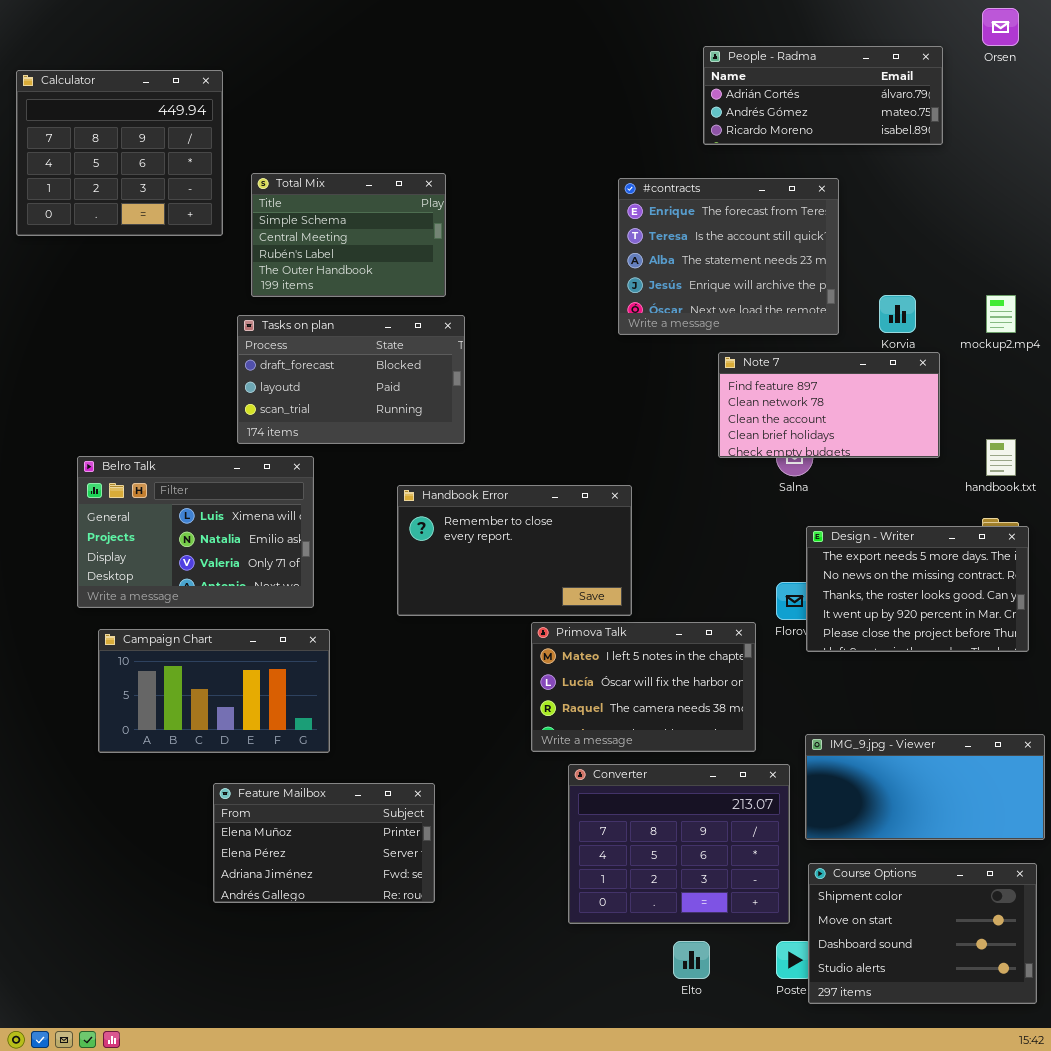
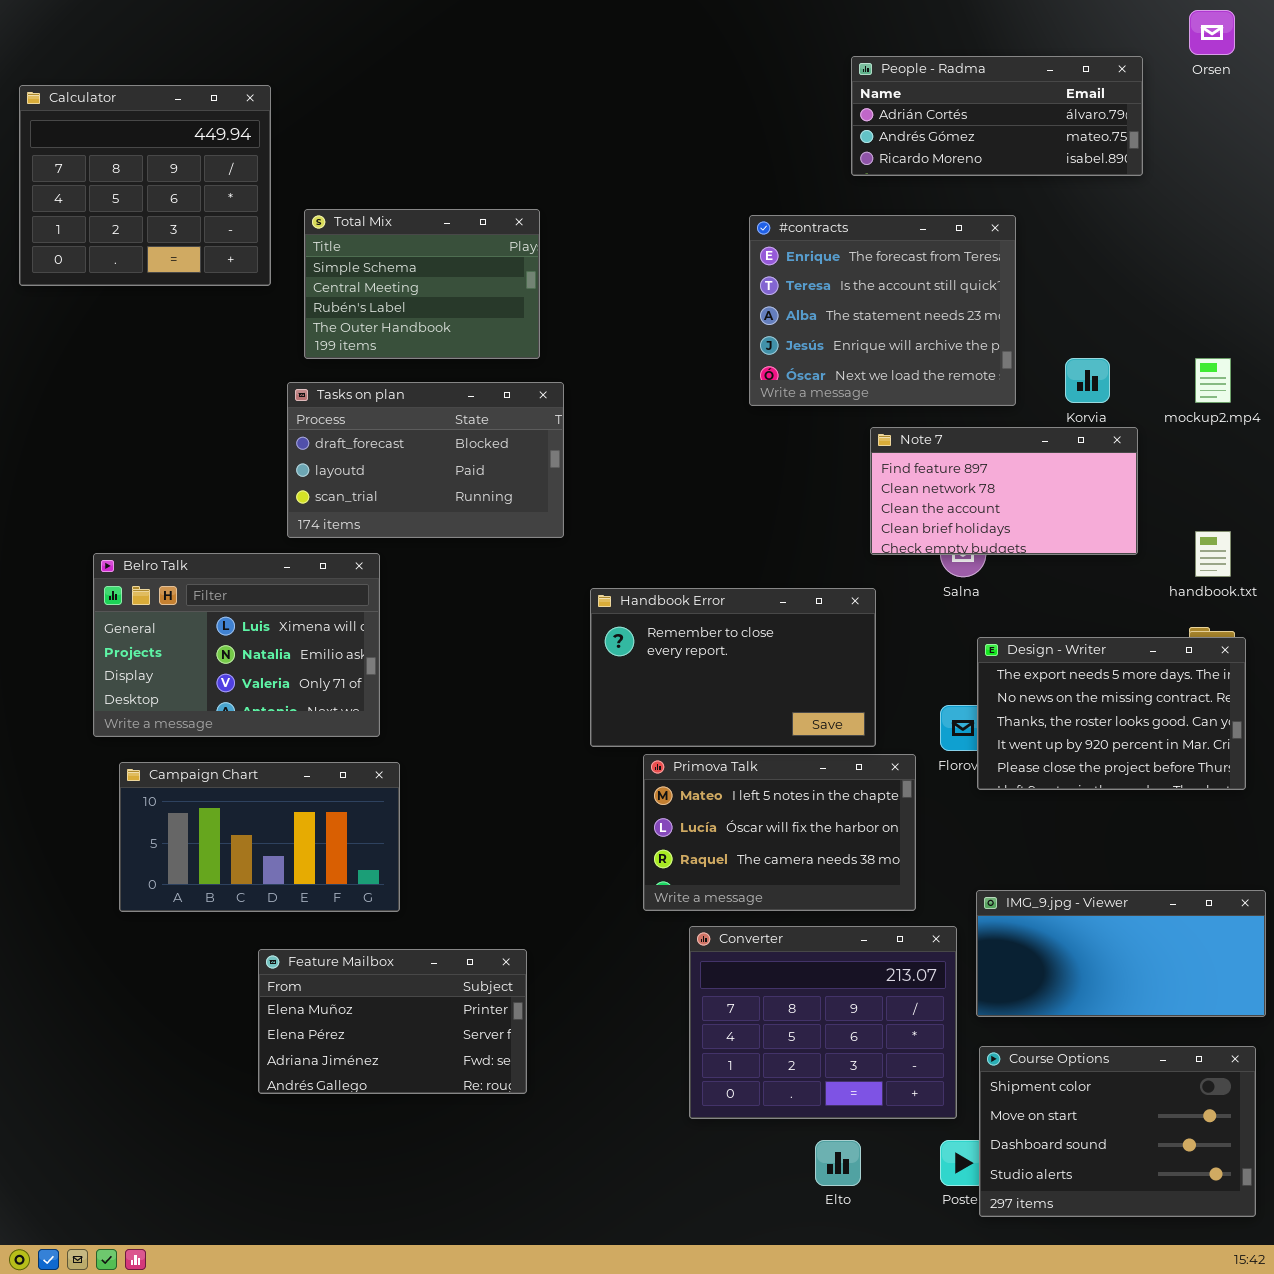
Handbook Error: [397,485,632,616] -> [590,588,876,747], moved

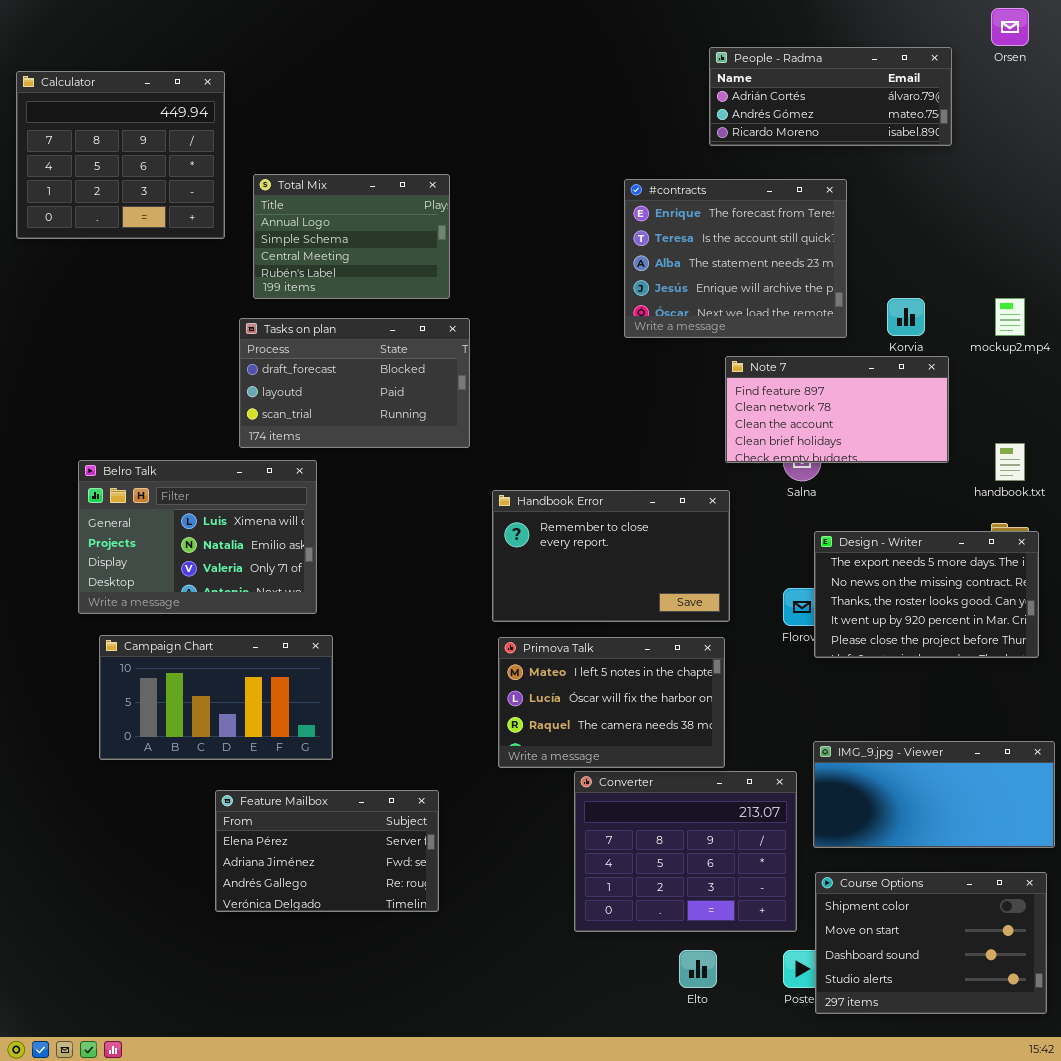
Total Mix: [304,209,540,359] -> [253,174,450,299], scrolled up 1 row
Primova Talk: [643,754,916,911] -> [498,637,725,768], moved
Feature Mailbox: [258,949,527,1094] -> [215,790,439,912], scrolled down 1 row

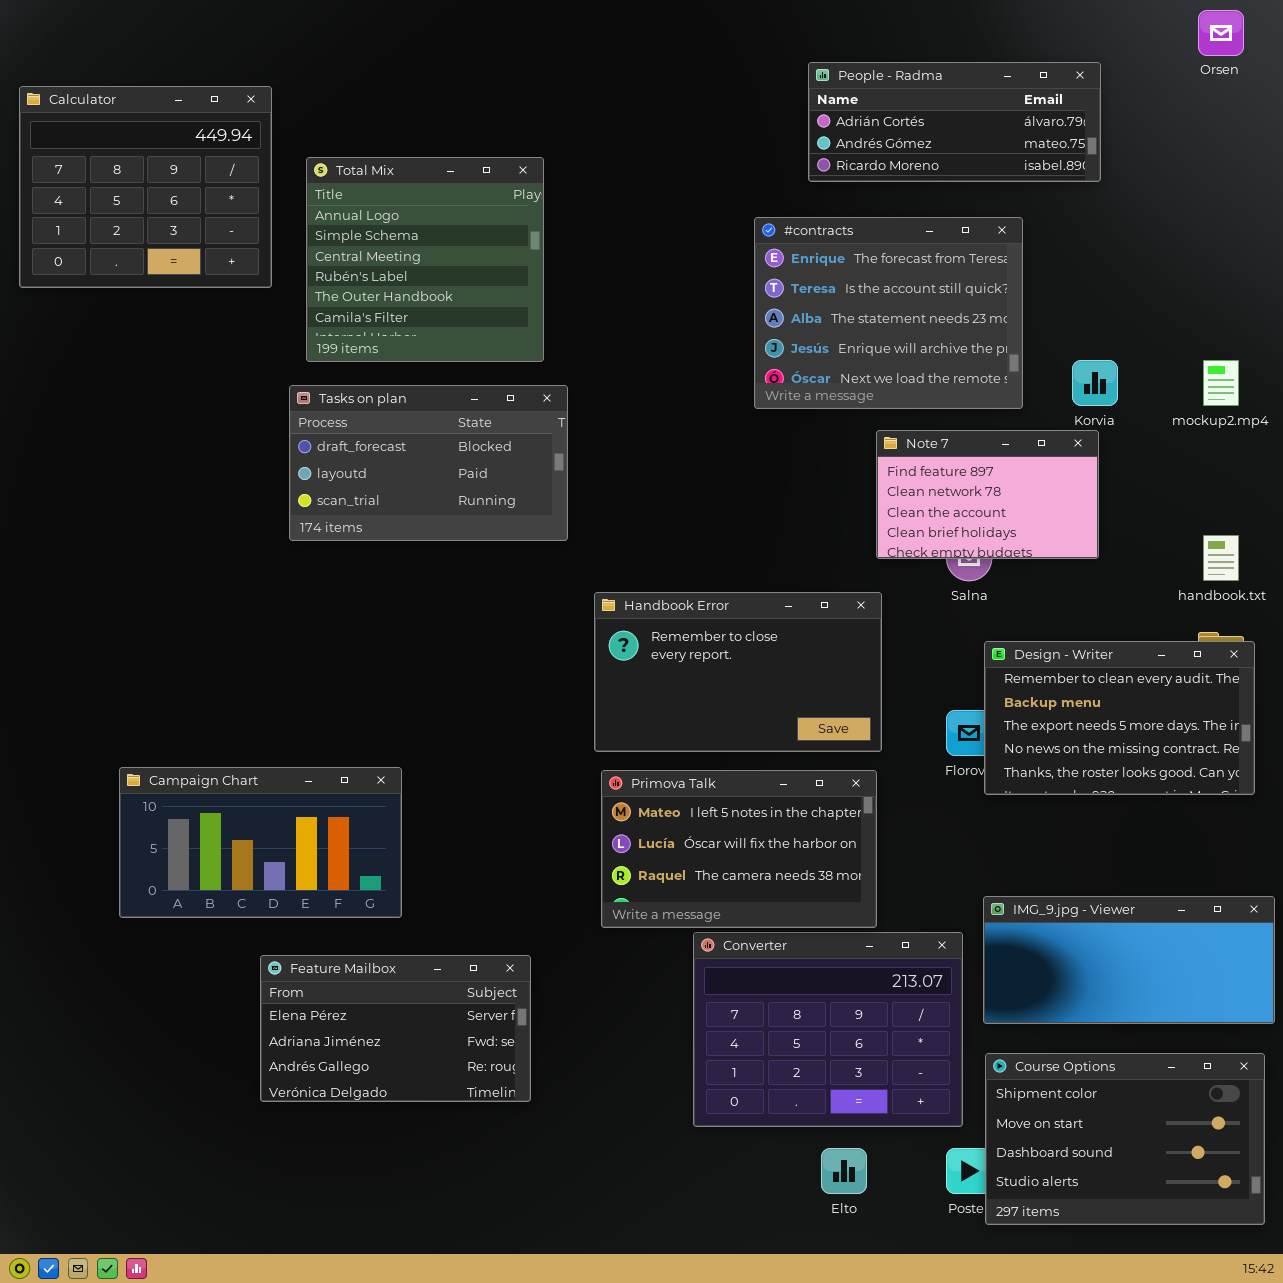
People - Radma: [709,47,952,146] -> [808,62,1101,182], moved
Total Mix: [253,174,450,299] -> [306,157,544,362], resized
Note 7: [725,356,949,463] -> [876,430,1099,559], resized
Belro Talk: [78,460,317,614] -> none, closed
Design - Writer: [814,531,1039,658] -> [984,641,1255,795], scrolled up 2 rows

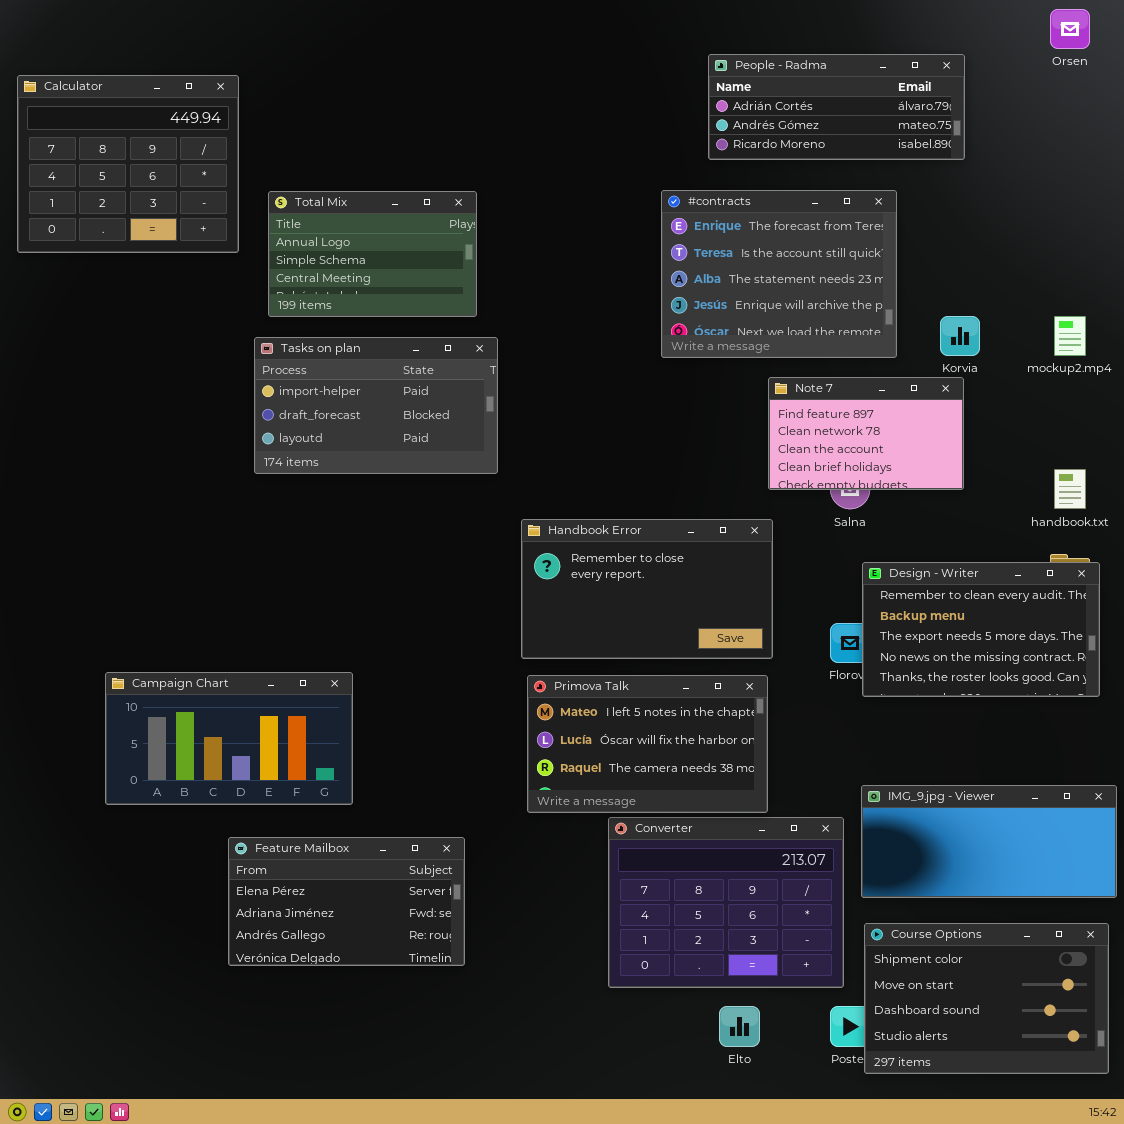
Total Mix: [306,157,544,362] -> [268,191,477,317], resized
Tasks on plan: [289,385,568,541] -> [254,337,498,474], scrolled up 1 row

